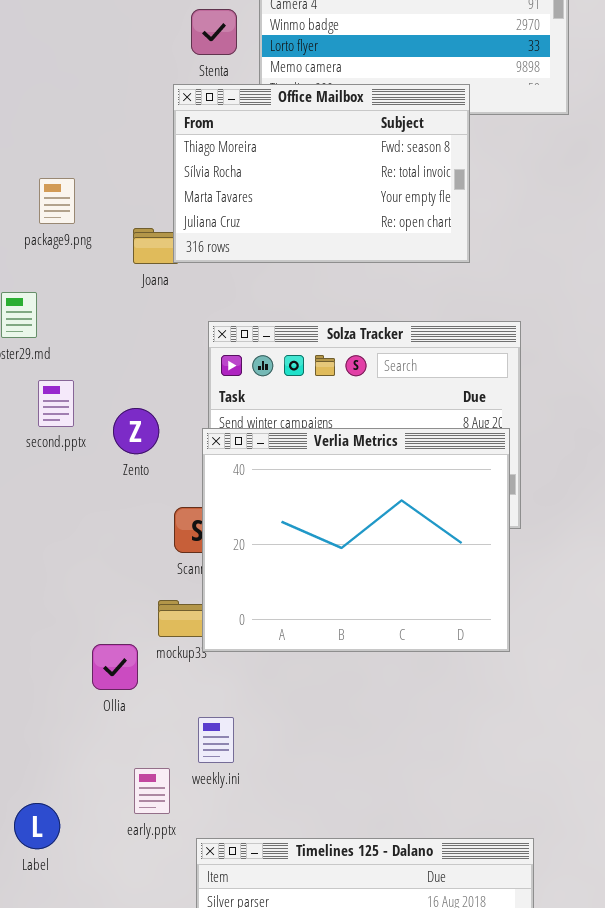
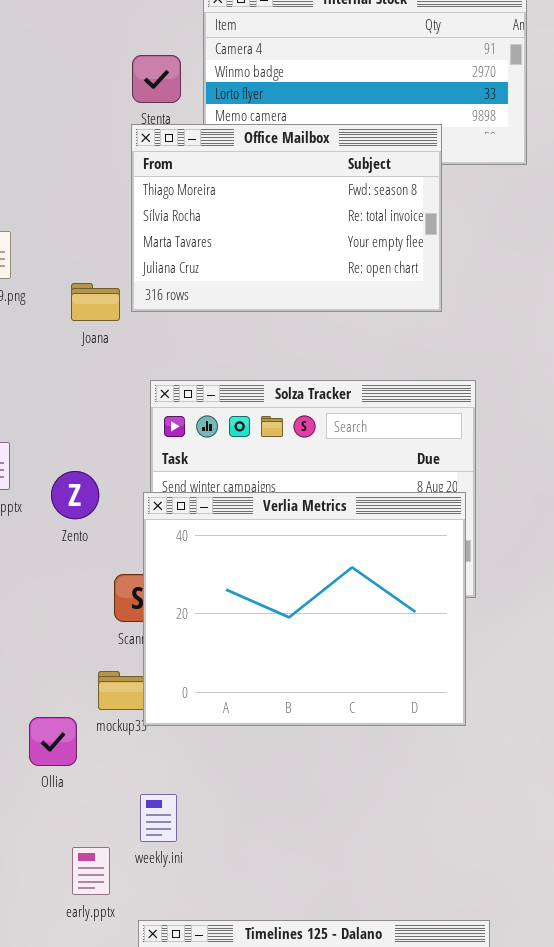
Office Mailbox: [173,84,470,263] -> [131,124,442,312], moved

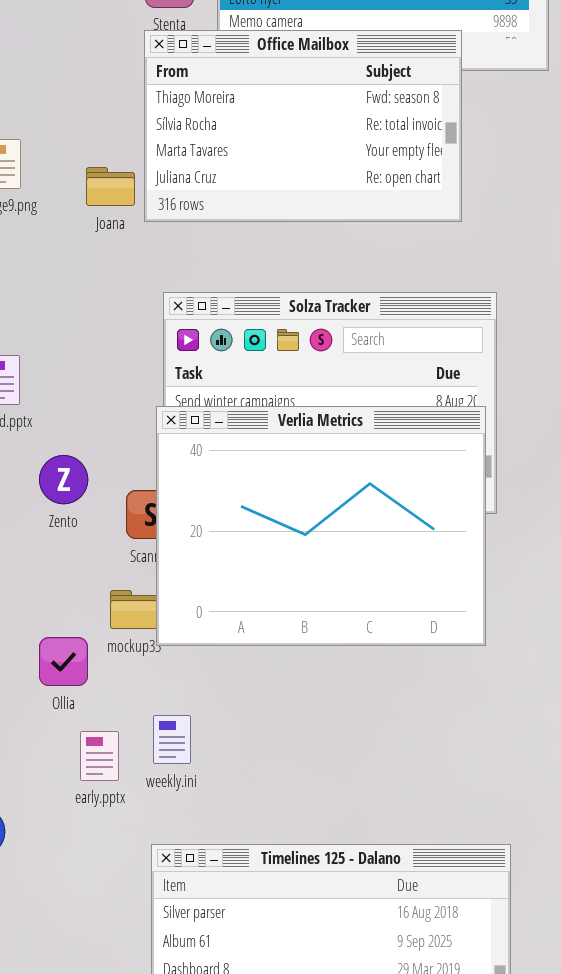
Joana: [71,283,120,321] -> [86,167,135,206], moved
Zento: [51,471,99,519] -> [39,455,88,504], moved
early.pptx: [72,847,110,895] -> [80,731,119,781], moved

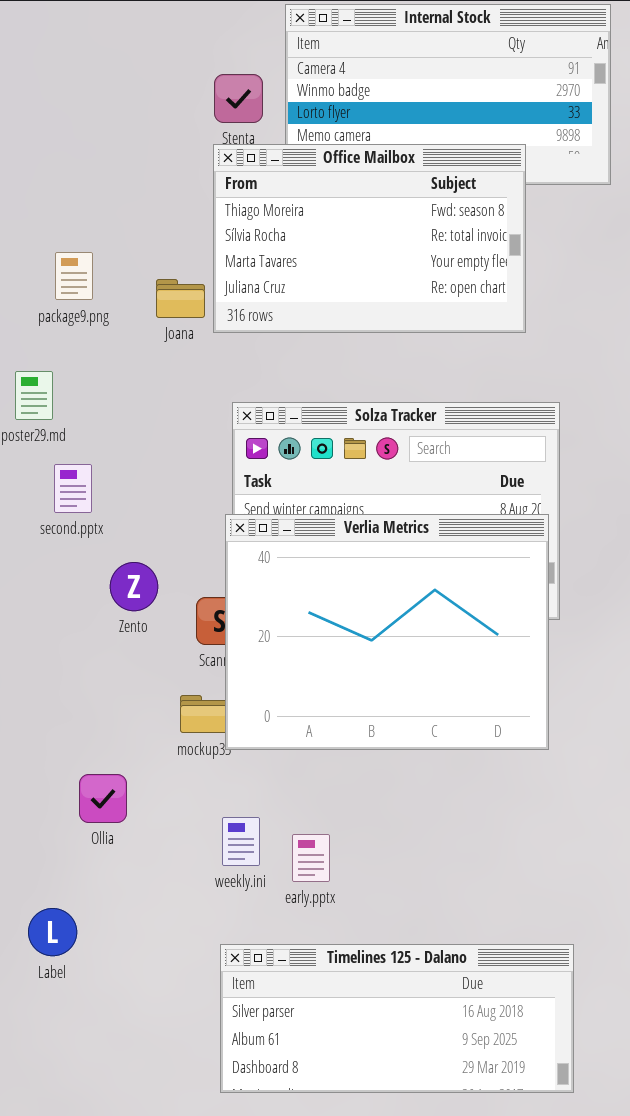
Ollia: [39,637,88,686] -> [79,774,127,823], moved
early.pptx: [80,731,119,781] -> [292,834,330,882], moved

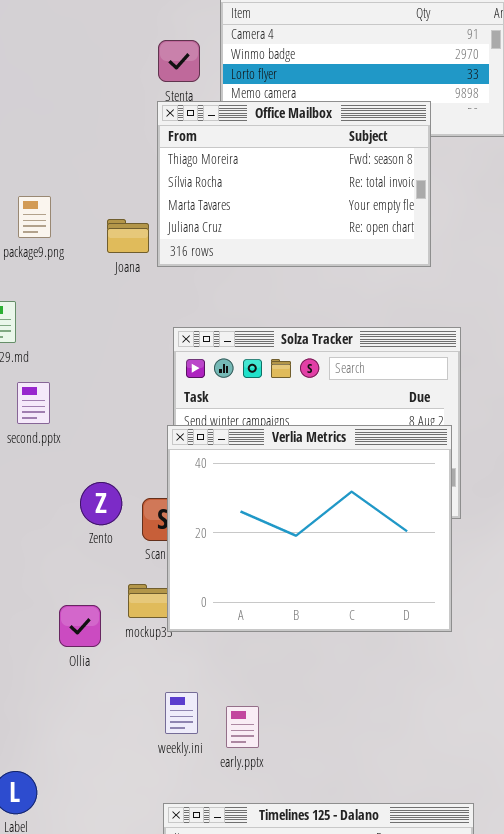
Zento: [110,562,158,611] -> [80,482,122,525], moved
Ollia: [79,774,127,823] -> [59,605,101,647], moved

